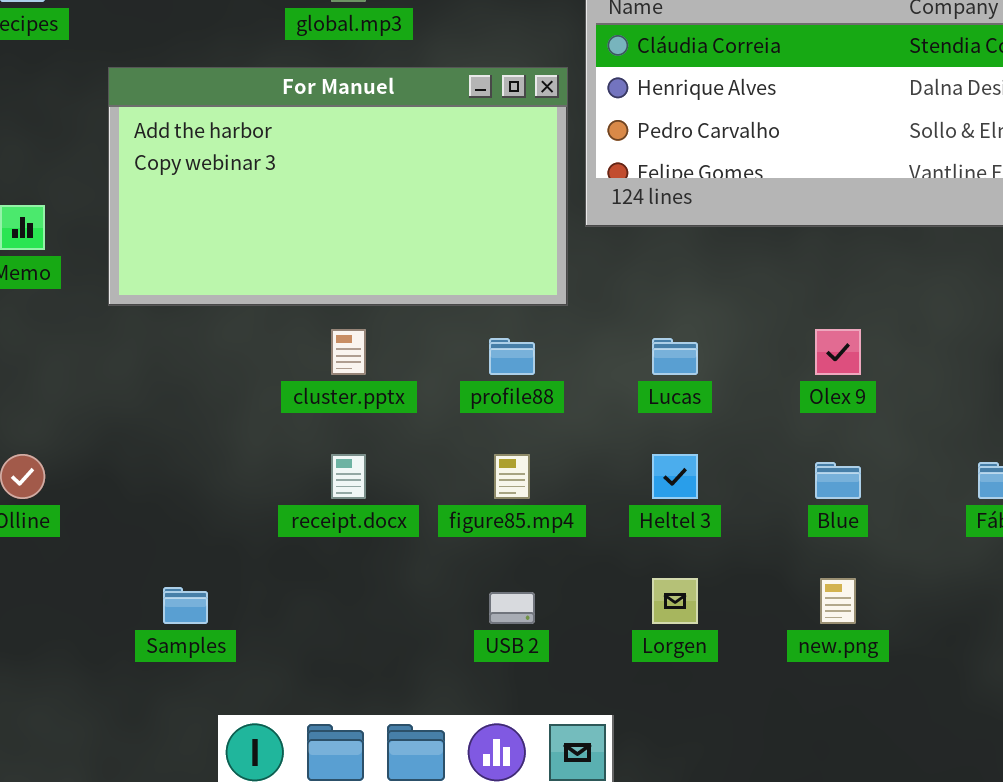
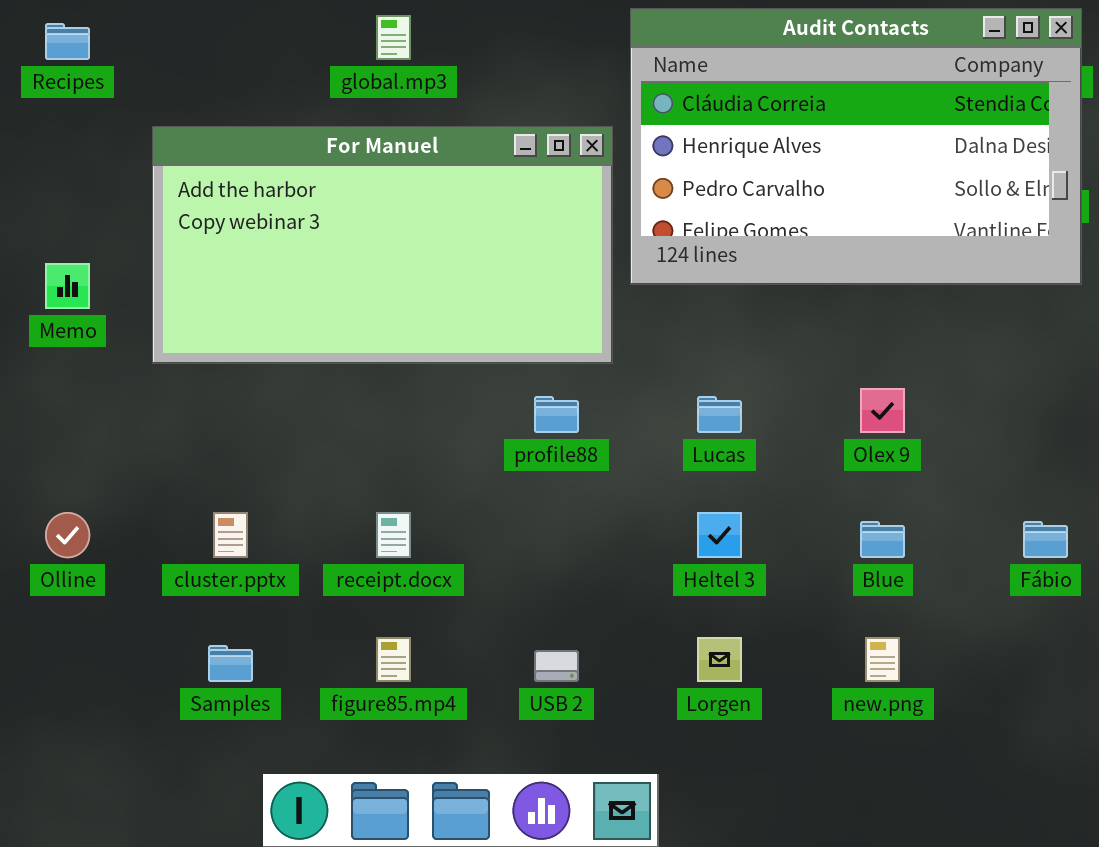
cluster.pptx: [331,329,366,375] -> [213,512,248,558], moved
figure85.mp4: [494,454,530,499] -> [376,637,411,682], moved

